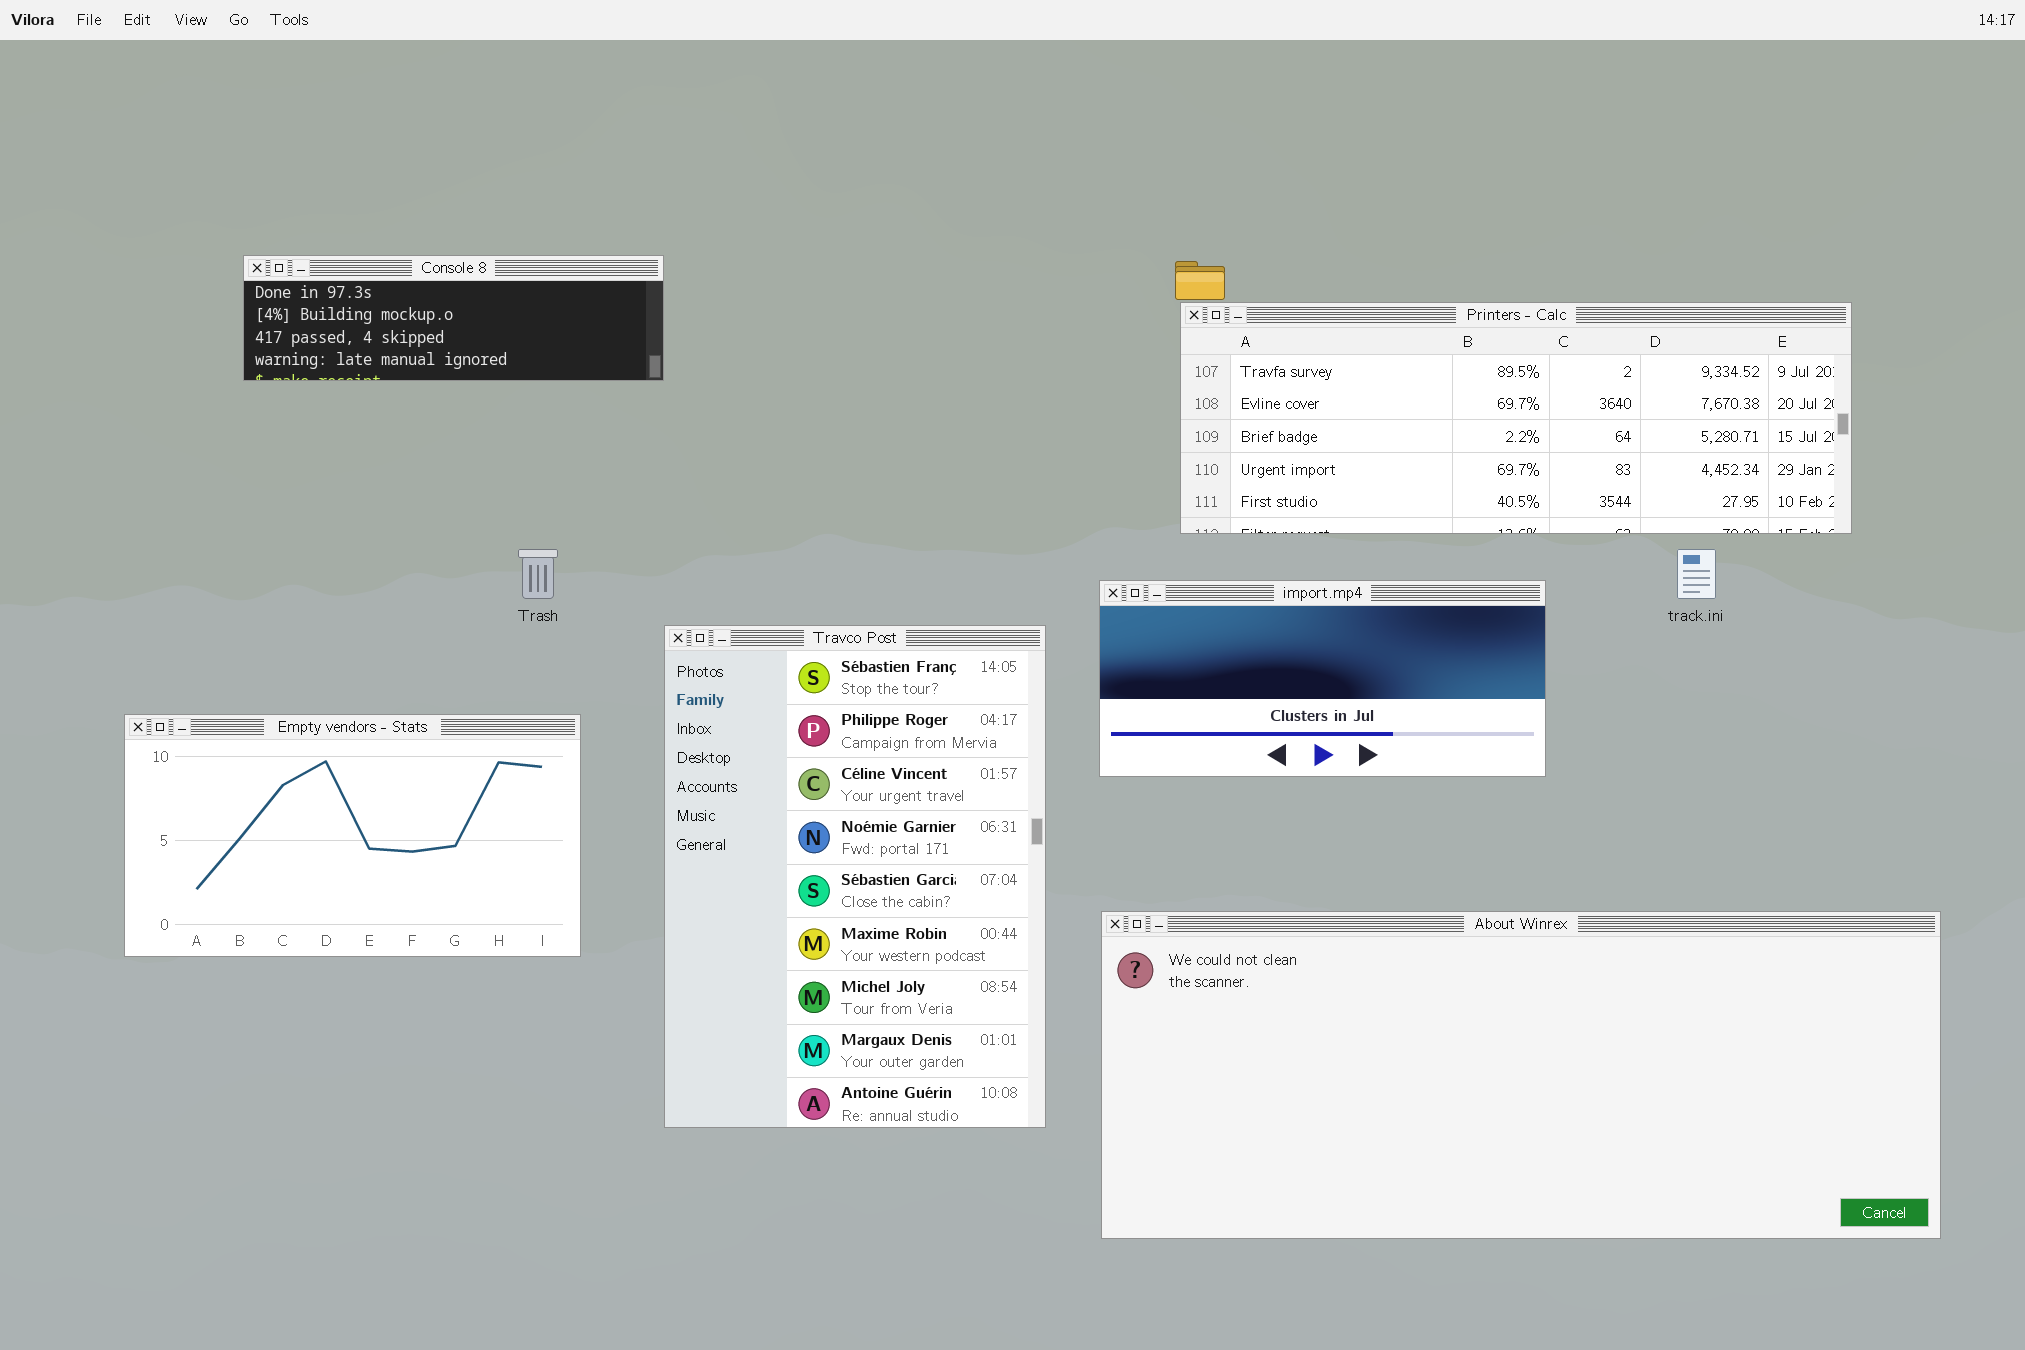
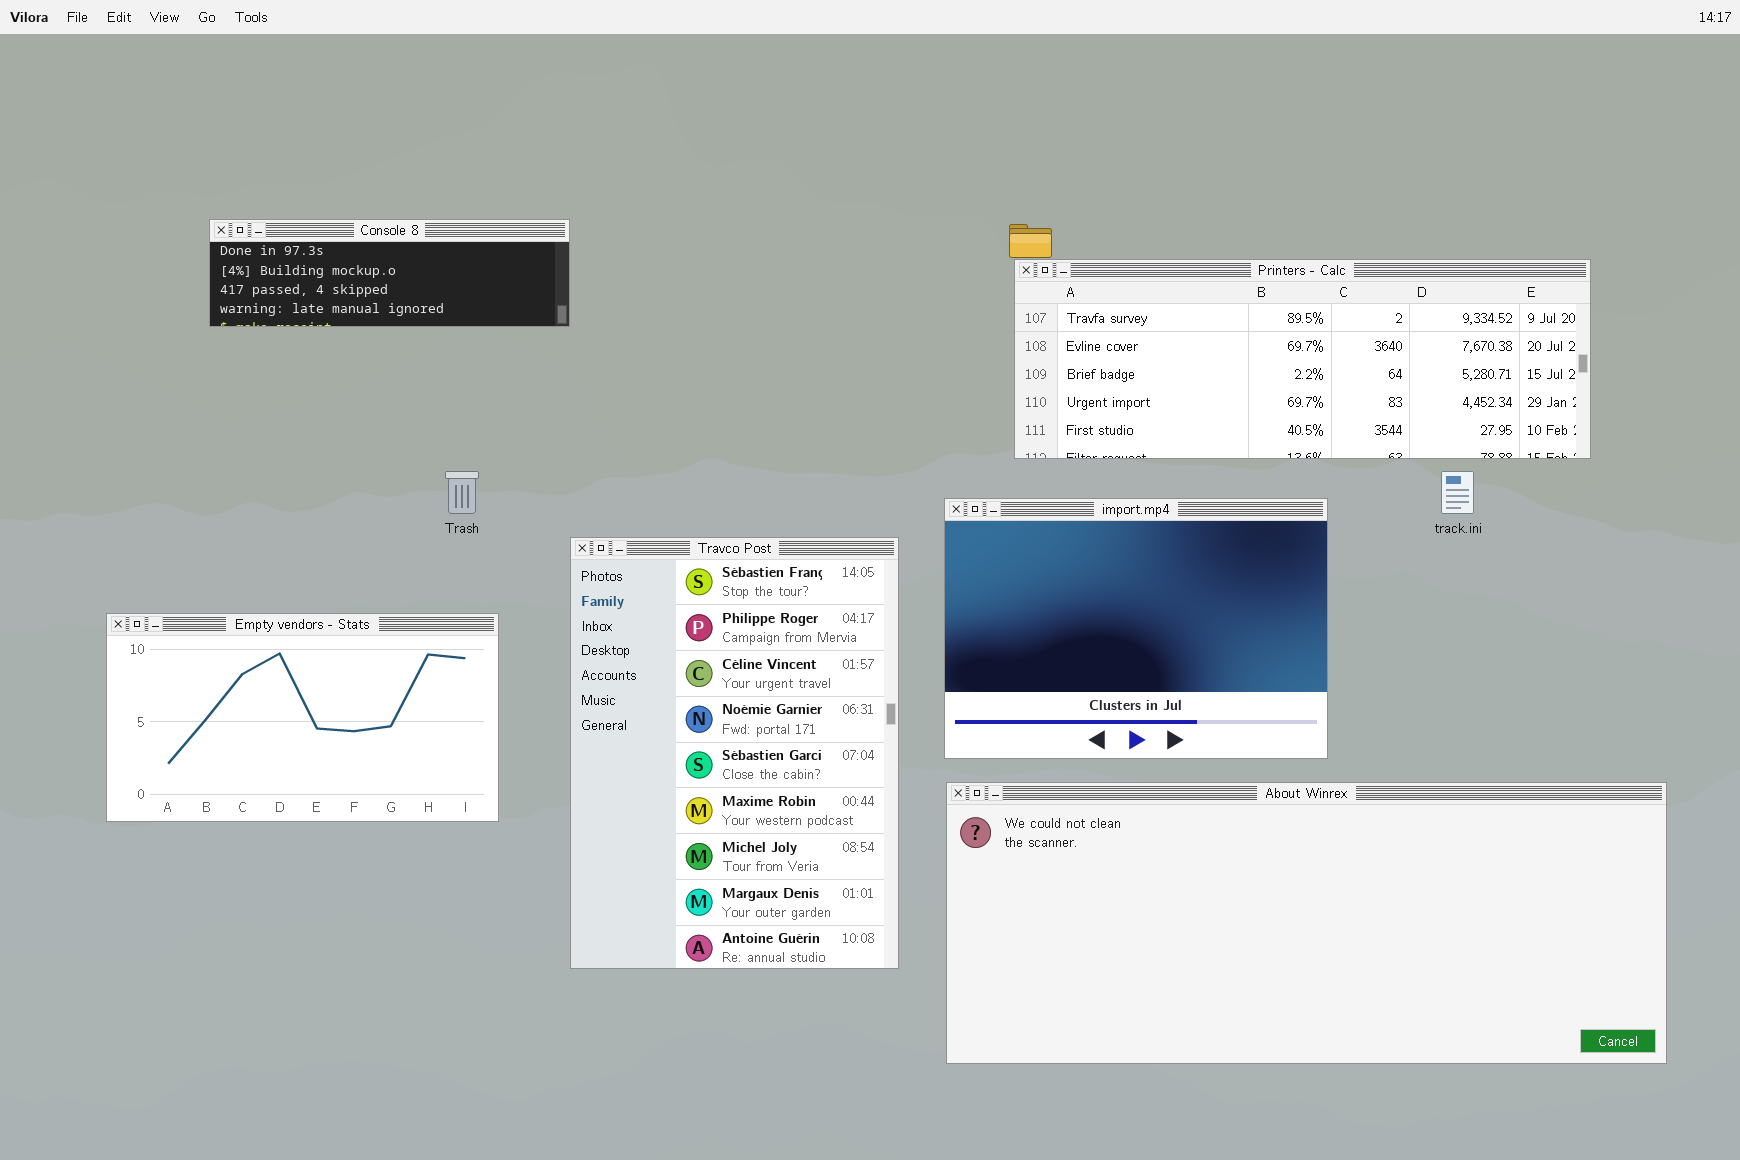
import.mp4: [1099,580,1546,777] -> [944,498,1328,759], resized

